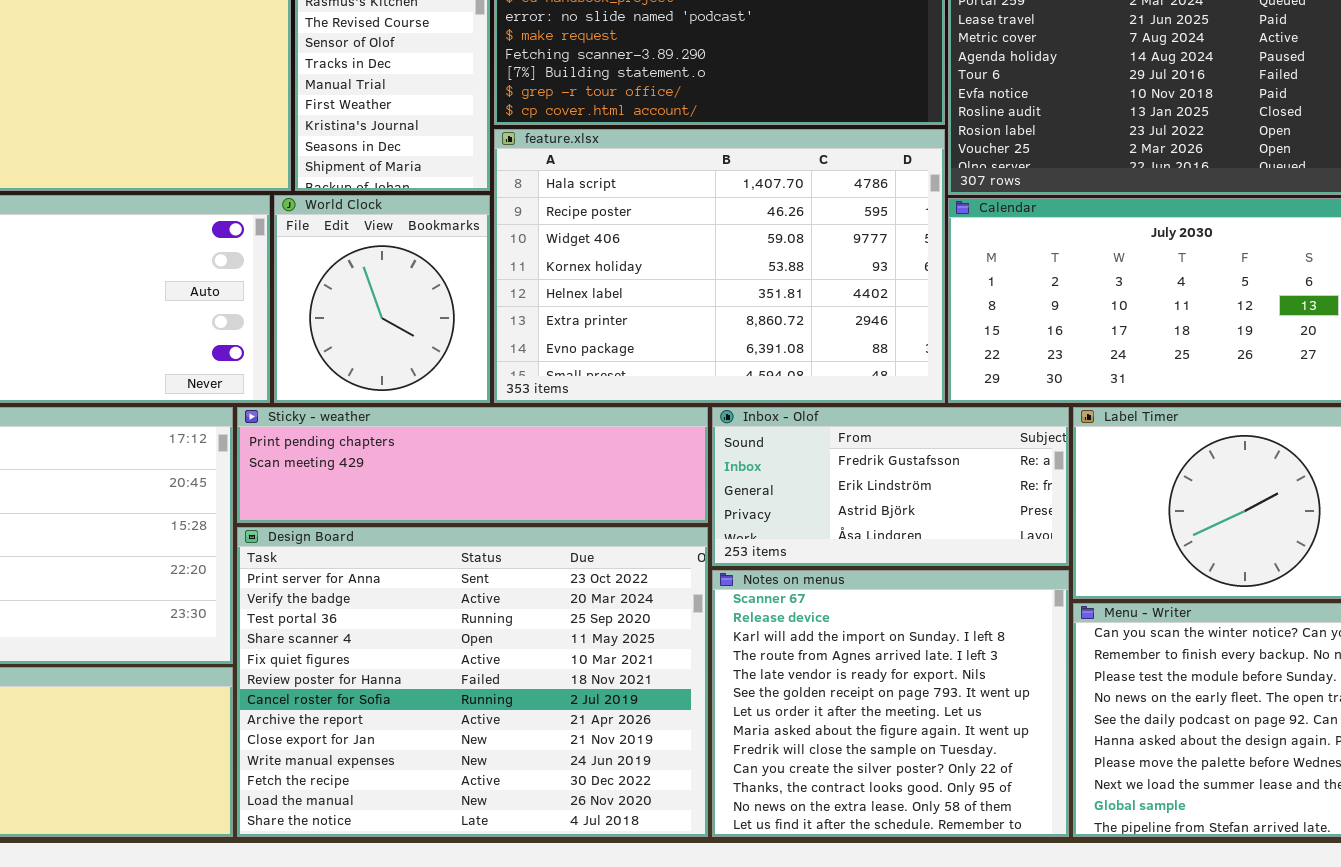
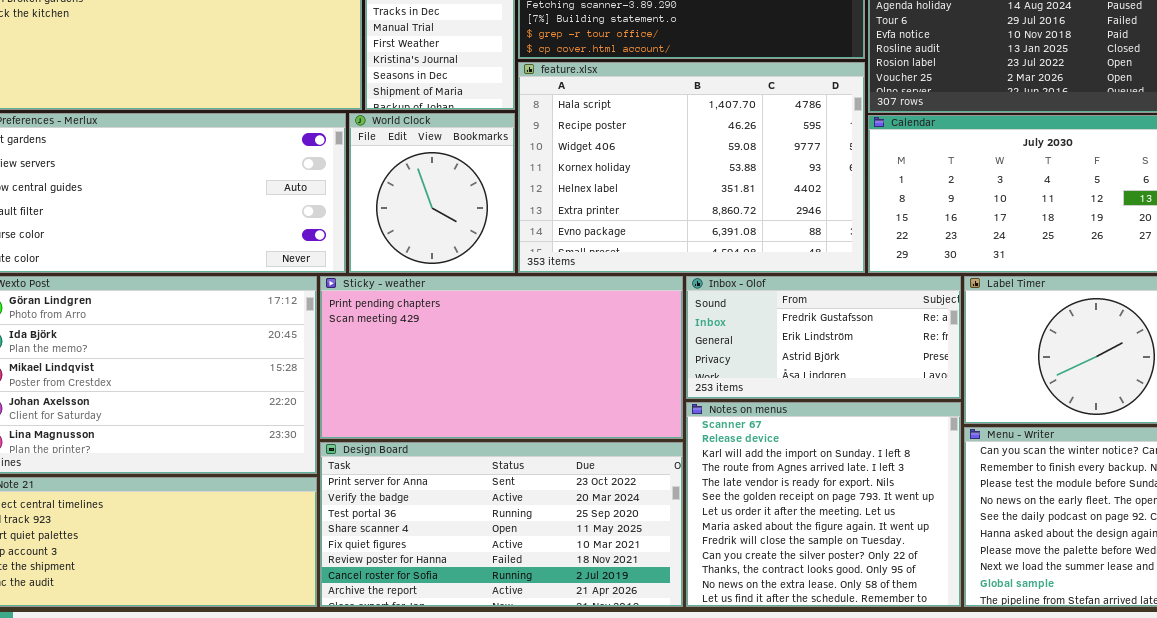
Sticky - weather: [237,407,708,523] -> [320,276,683,439], resized
Design Board: [237,527,708,837] -> [320,442,683,607], resized

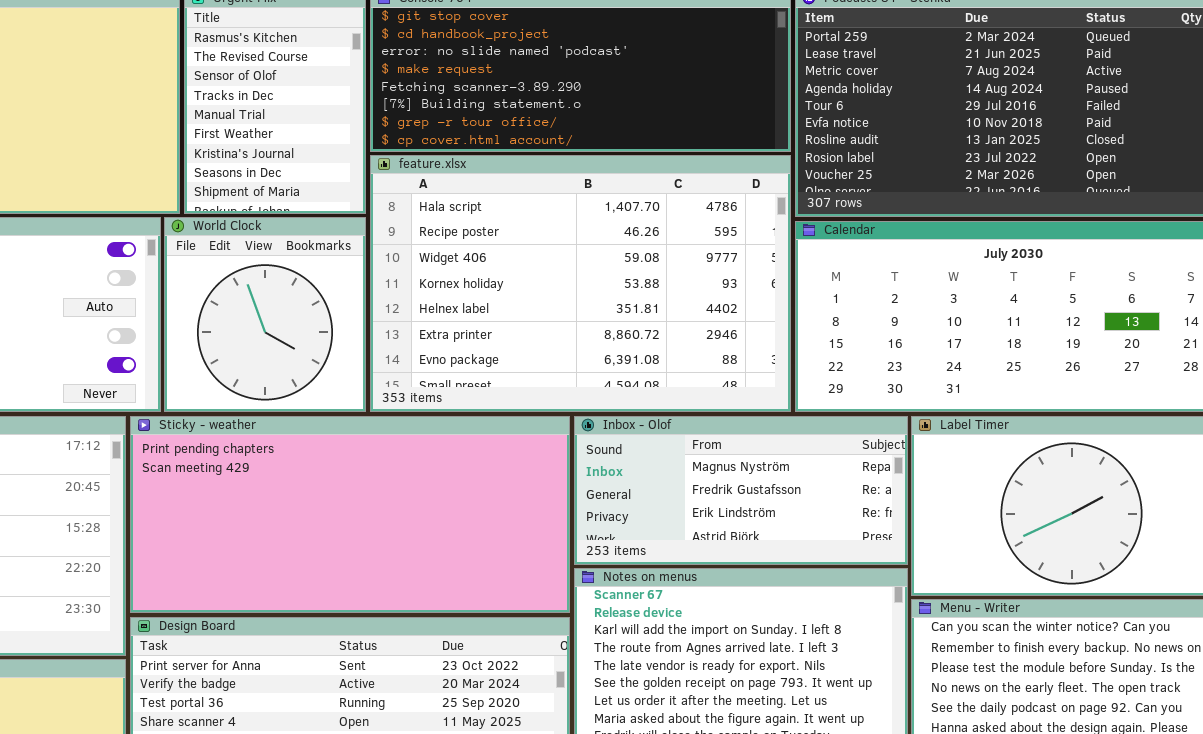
Inbox - Olof: [686,276,961,399] -> [574,416,908,565], scrolled up 1 row

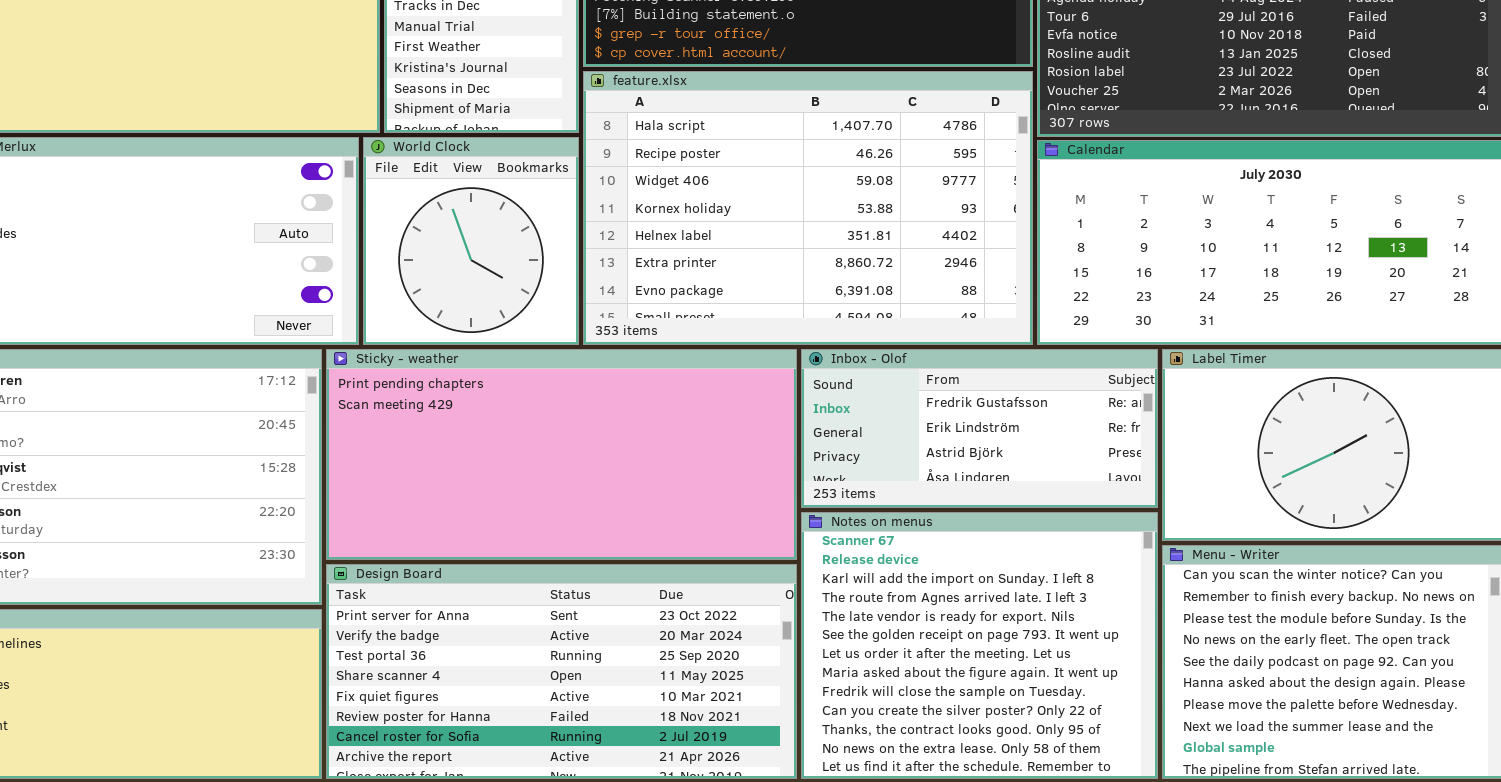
Inbox - Olof: [574,416,908,565] -> [801,349,1158,508], scrolled down 1 row

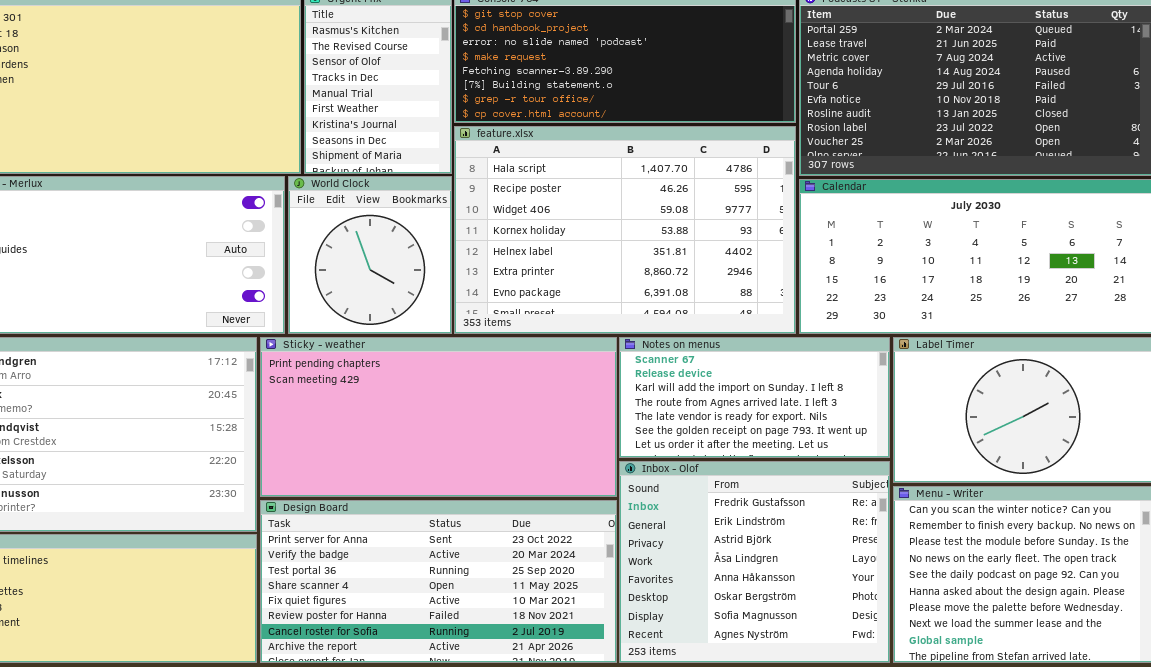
Inbox - Olof: [801,349,1158,508] -> [619,461,890,663], moved, resized
Notes on menus: [801,512,1158,779] -> [619,337,890,458], moved, resized

